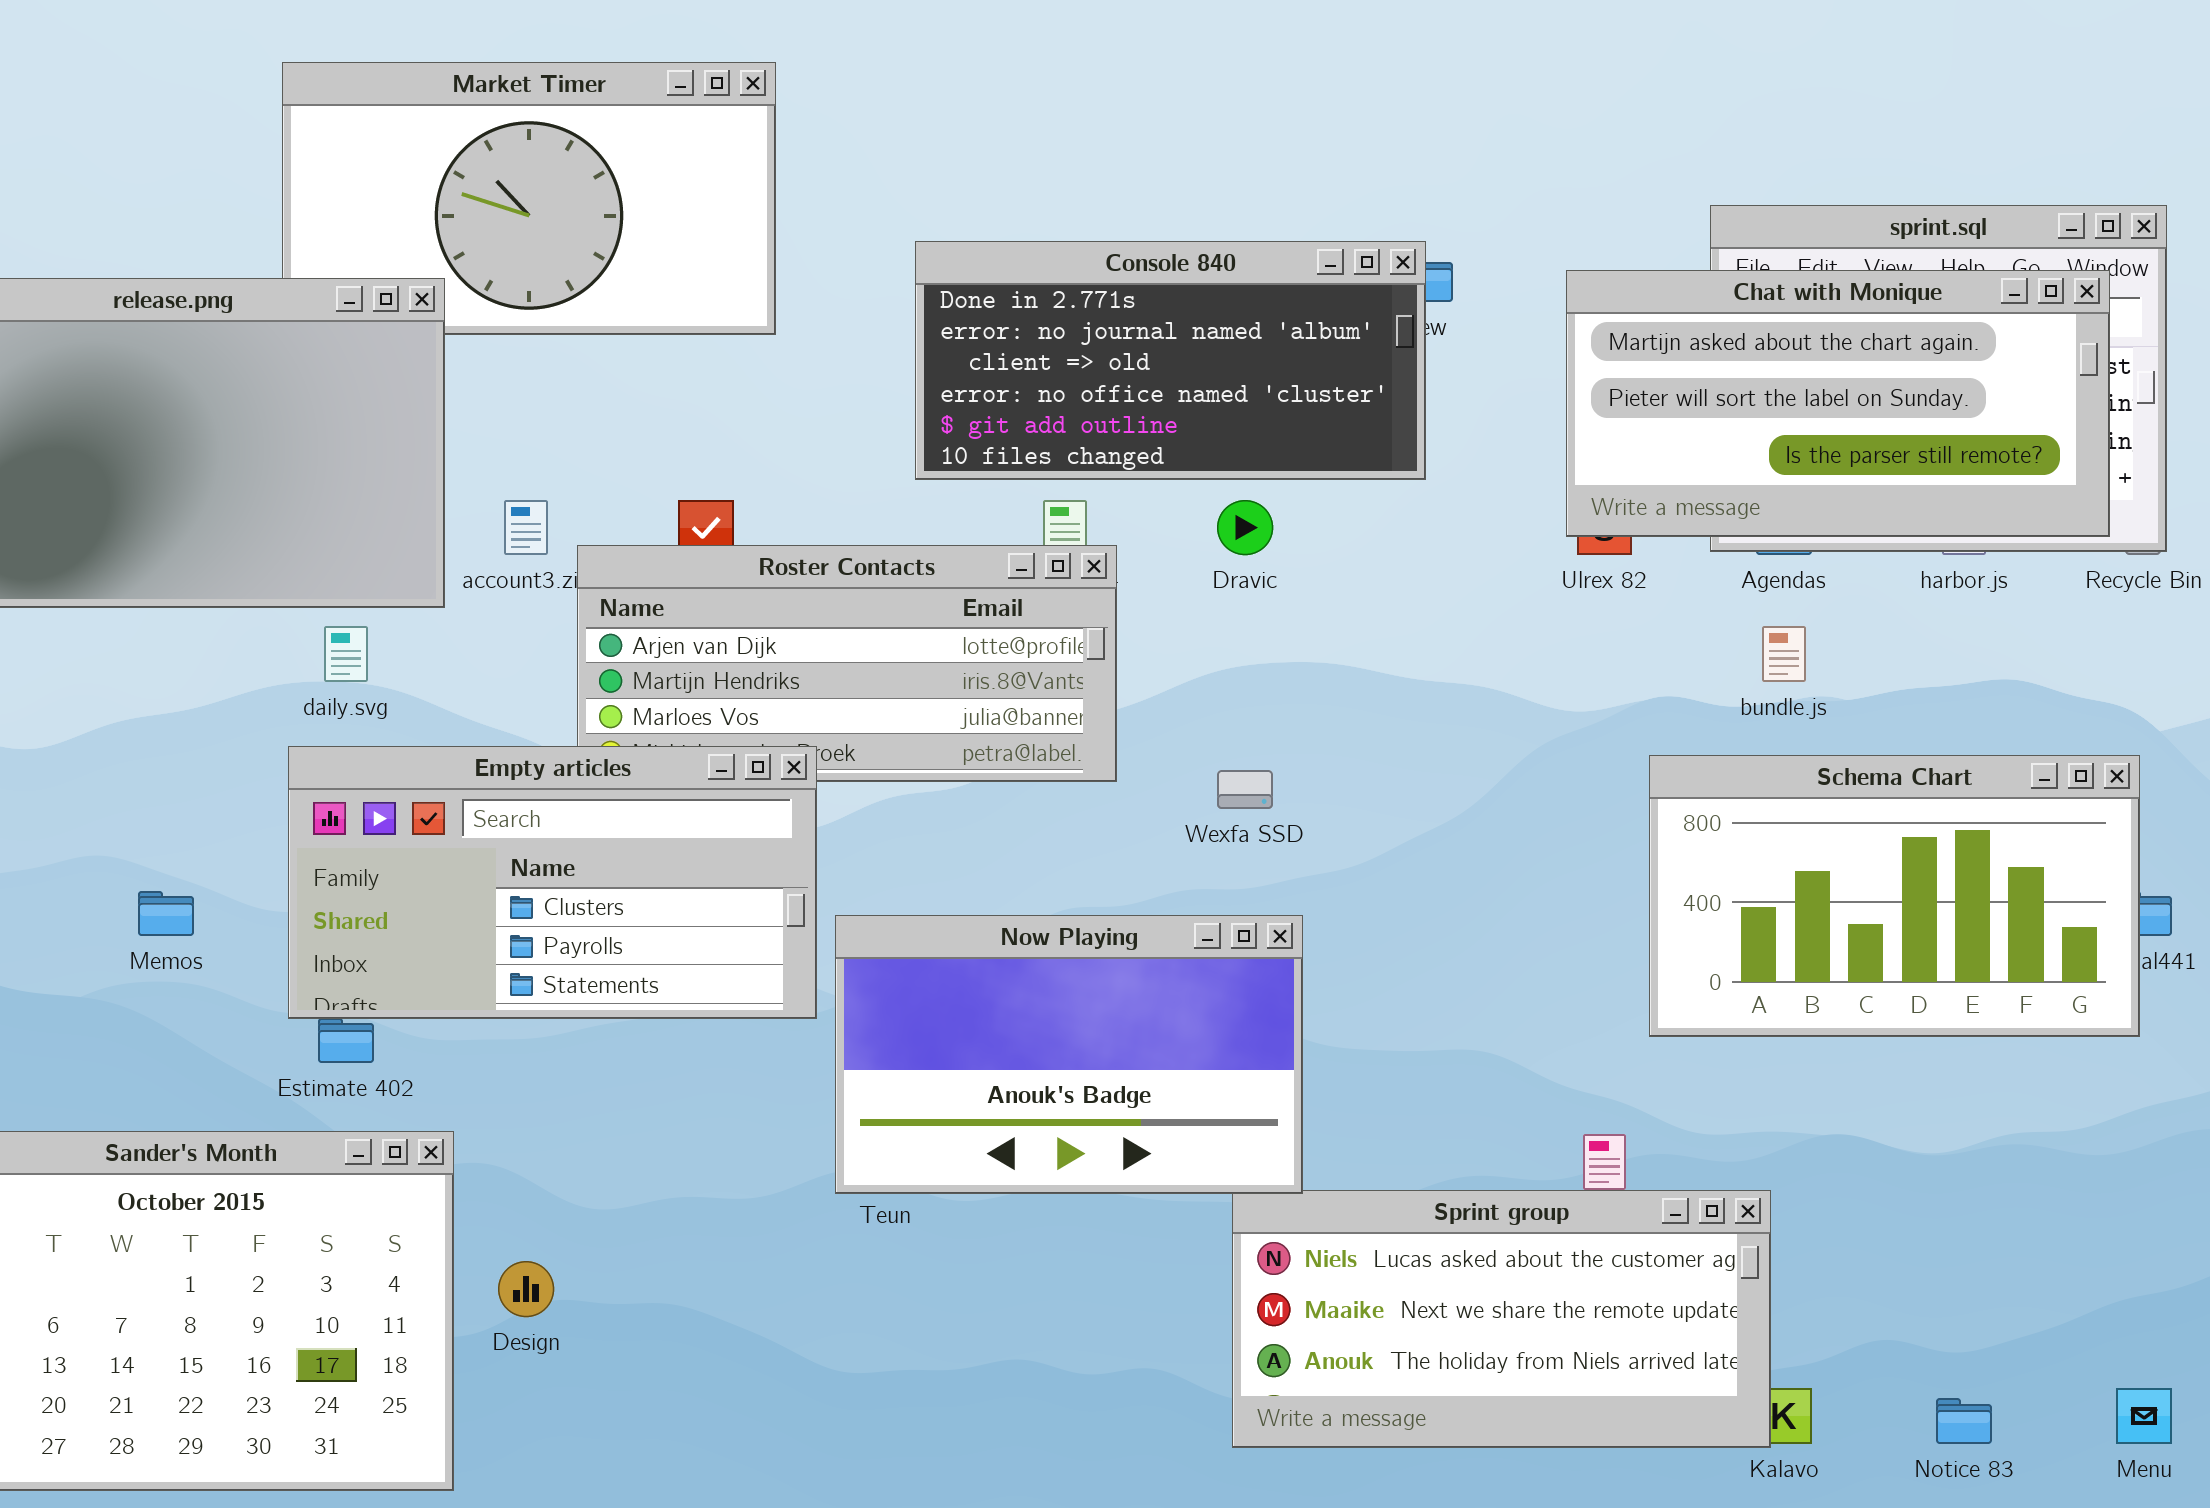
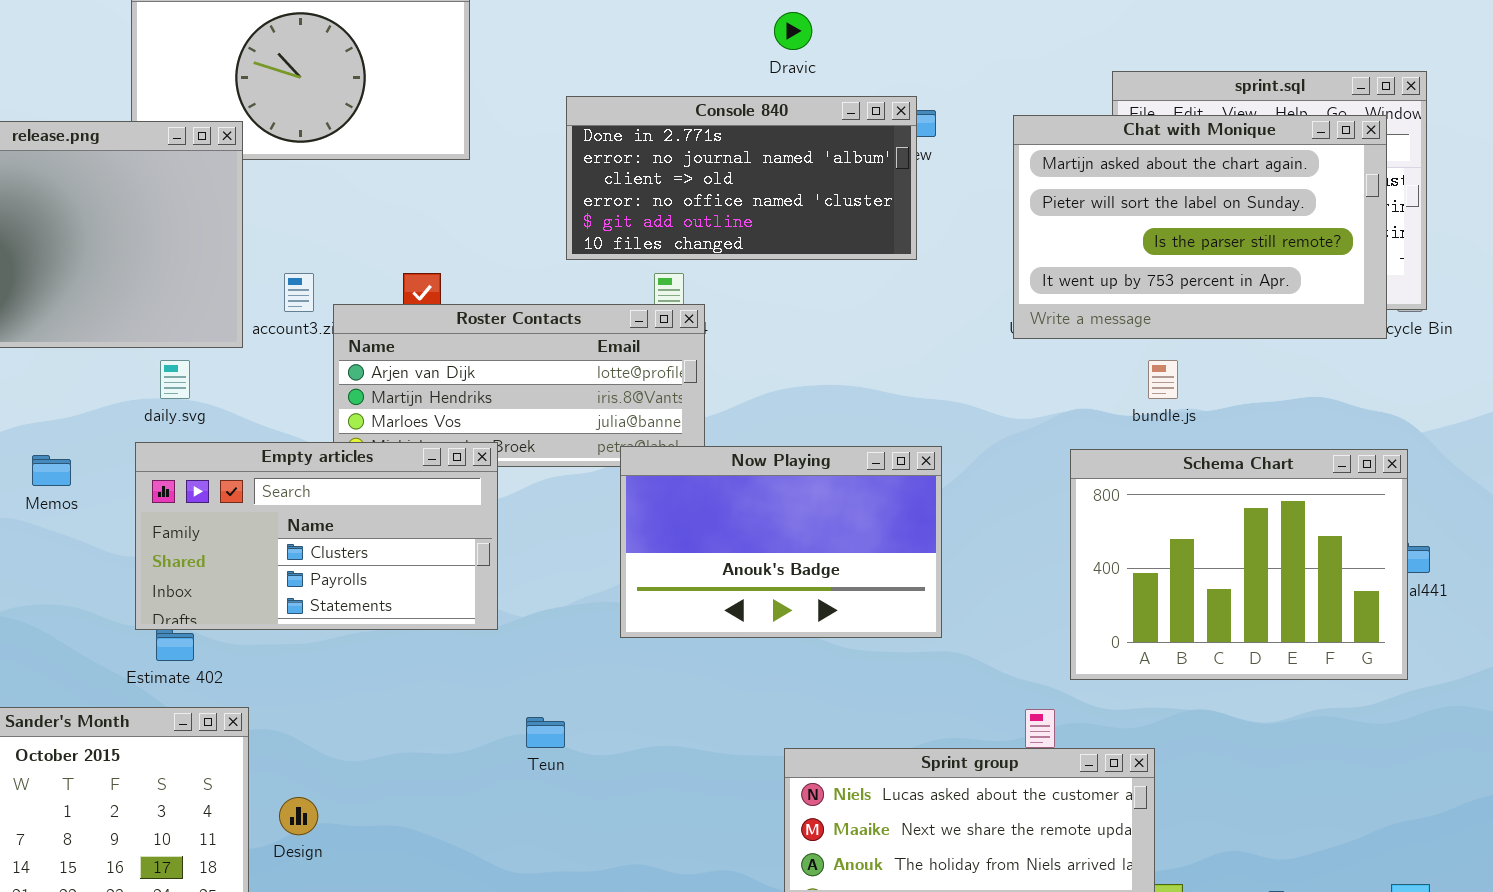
Chat with Monique: [1566,270,2110,537] -> [1013,115,1387,339], resized
Dravic: [1217,500,1273,555] -> [774,12,812,50], moved
Schema Chart: [1649,755,2140,1037] -> [1070,449,1408,680], resized
Memos: [138,891,194,936] -> [32,455,71,486], moved
Now Playing: [835,915,1303,1194] -> [620,446,942,638], moved

